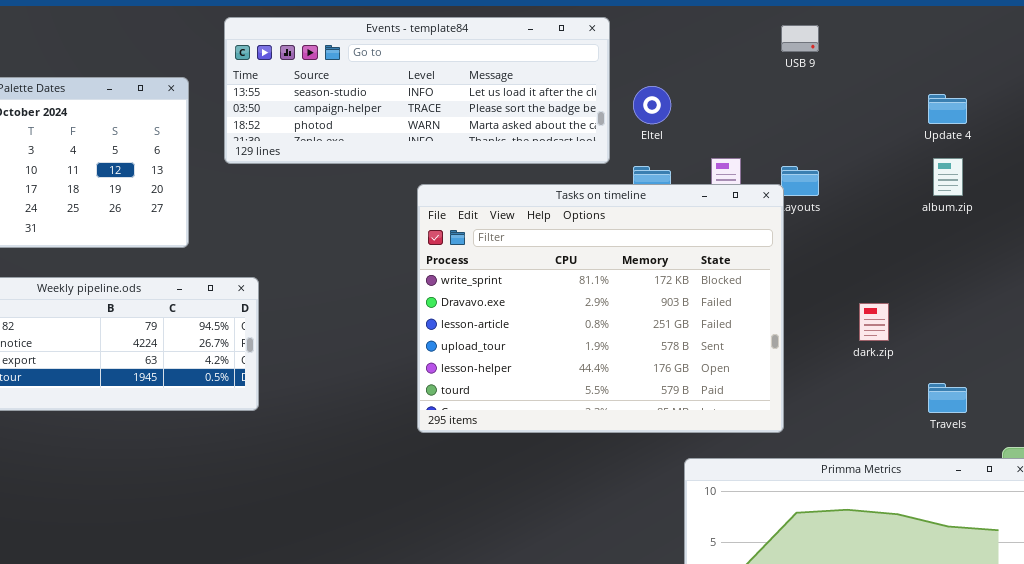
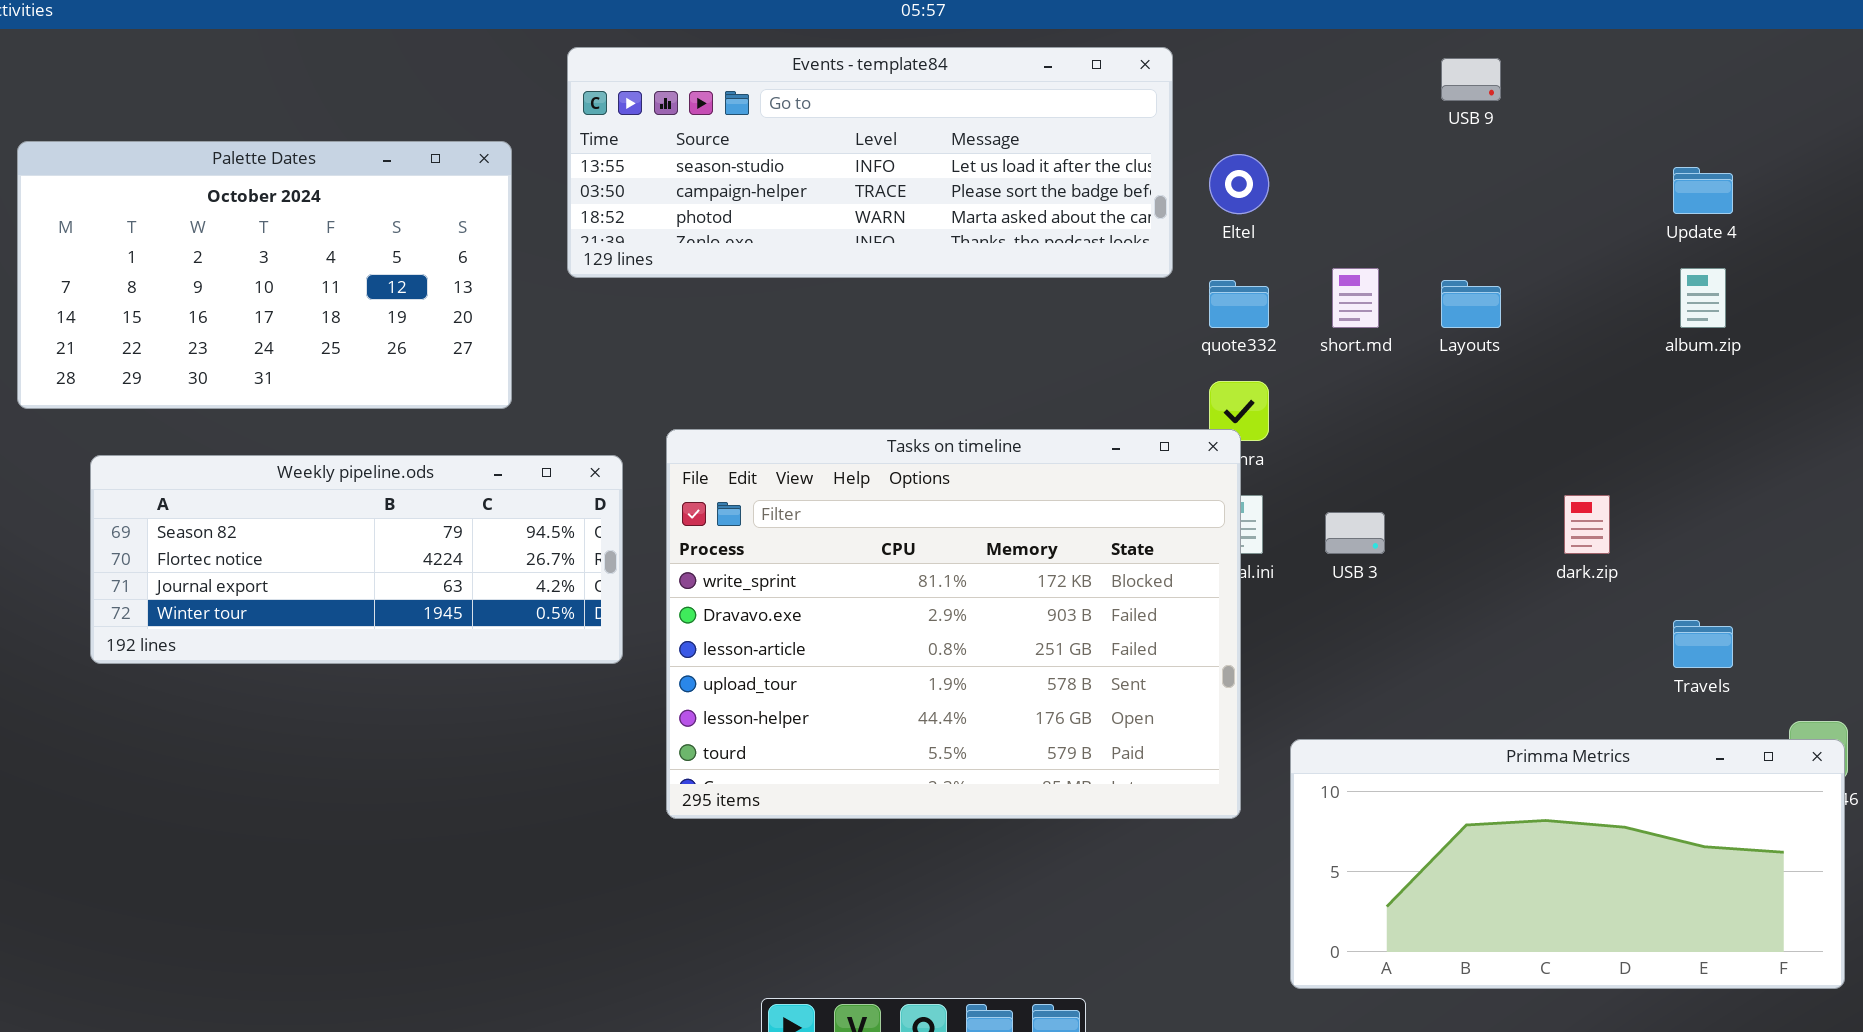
Tasks on timeline: [417,184,784,433] -> [666,429,1241,819], moved

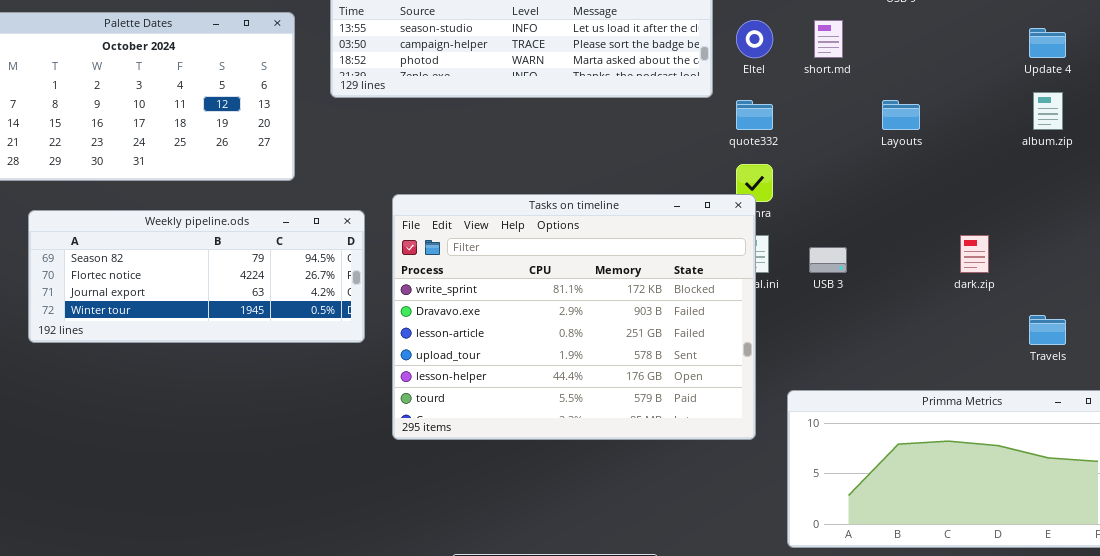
short.md: [1332,268,1379,328] -> [814,20,843,58], moved

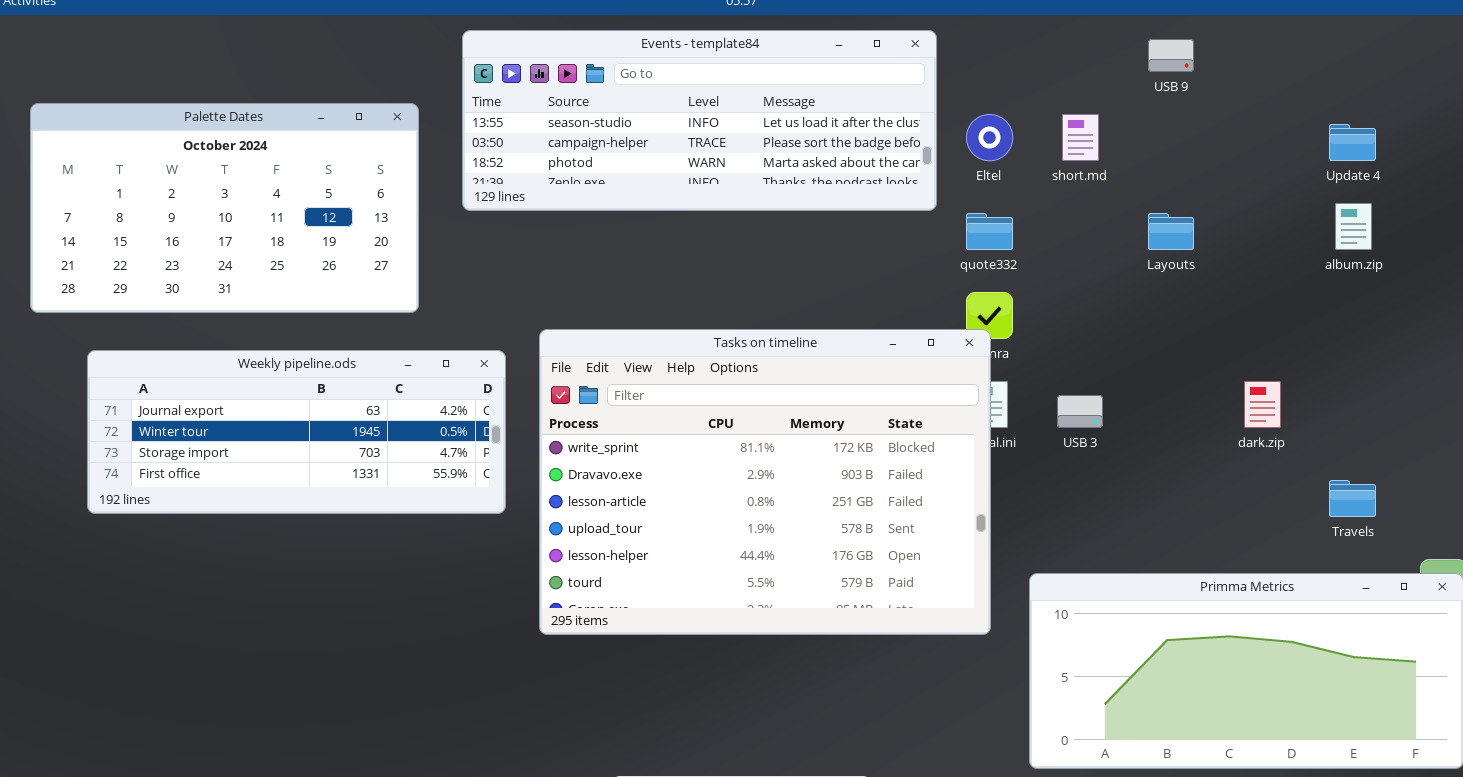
Weekly pipeline.ods: [28,210,365,343] -> [87,350,506,514], scrolled down 2 rows

